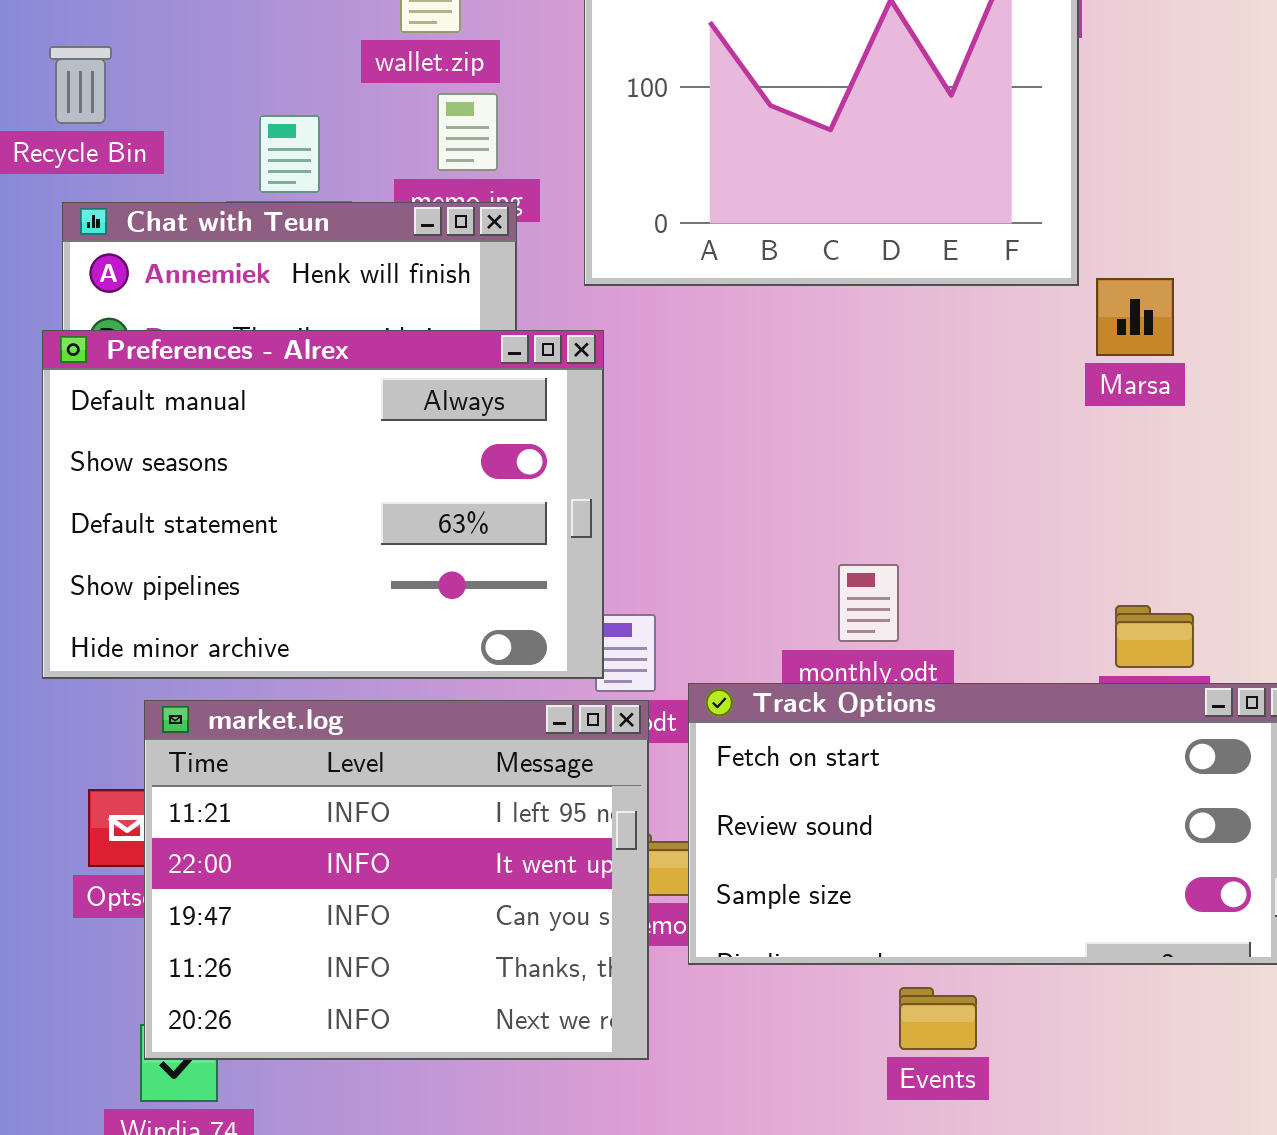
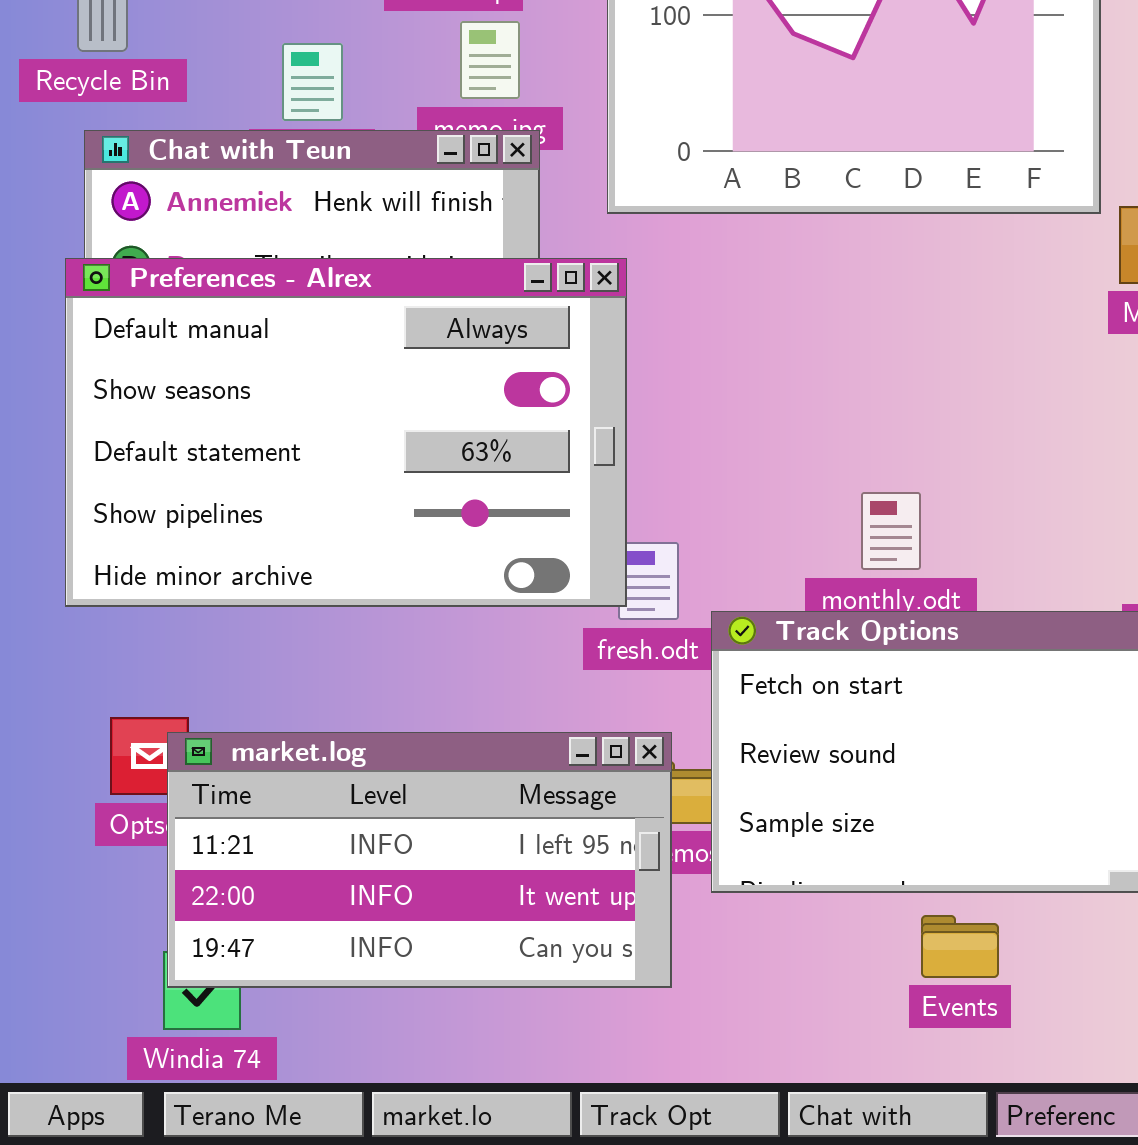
market.log: [144,700,649,1060] -> [167,732,672,988], resized

